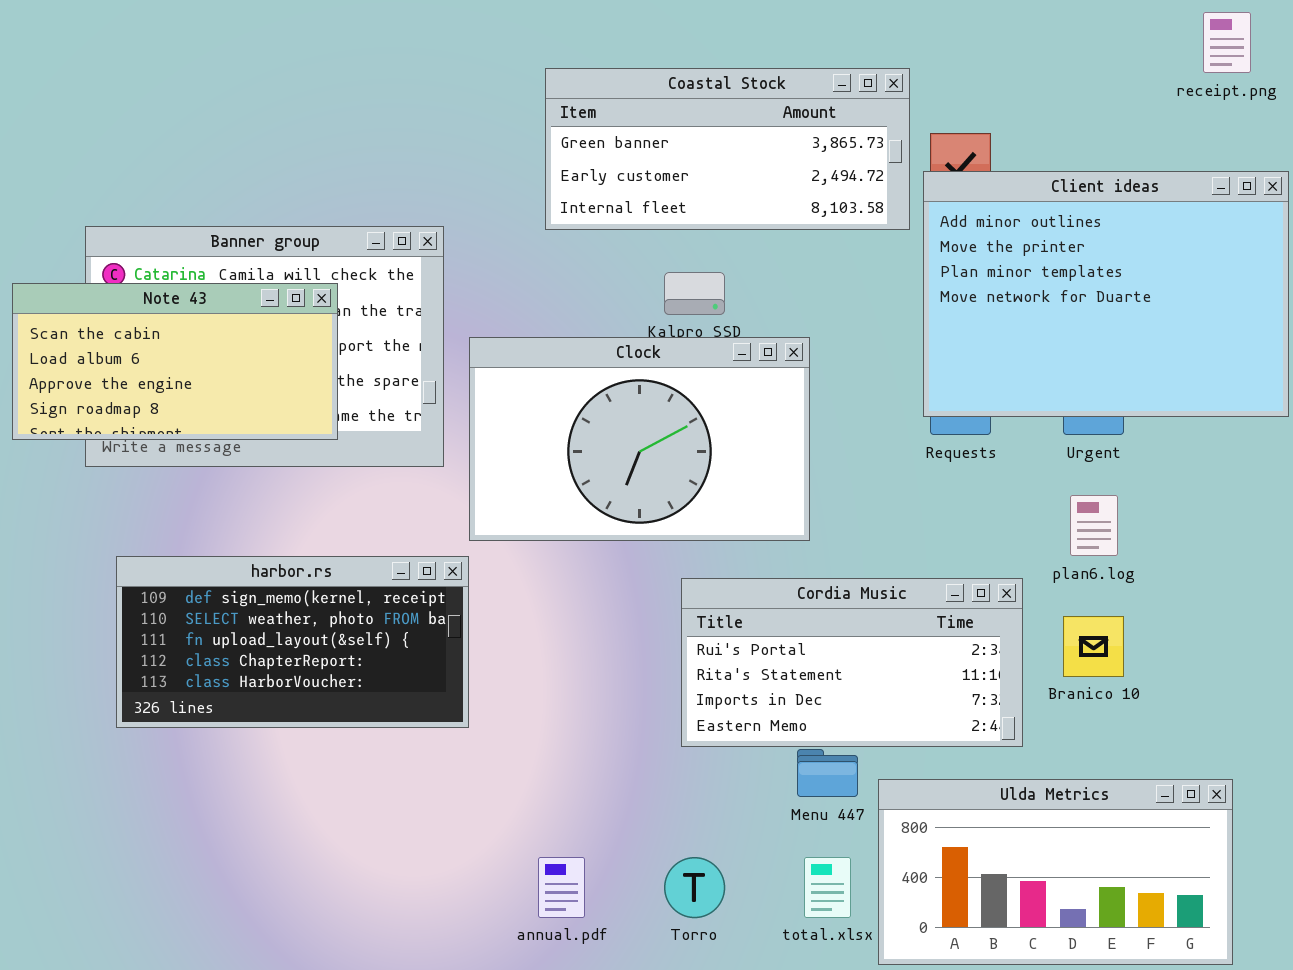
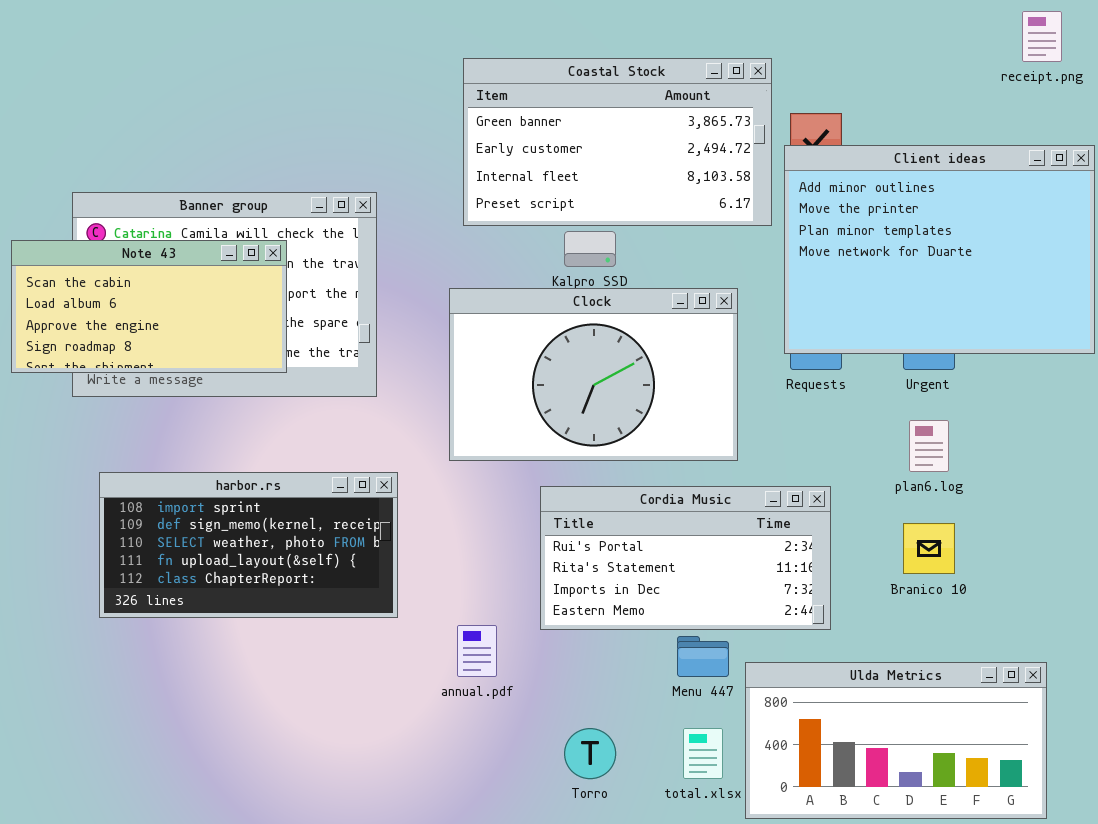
Coastal Stock: [545,68,910,230] -> [463,58,772,226], resized
Clock: [469,337,810,541] -> [449,288,738,461], moved
harbor.rs: [116,556,469,728] -> [99,472,398,618], scrolled up 1 row
Cordia Music: [681,578,1023,747] -> [540,486,831,630], moved
annual.pdf: [538,857,585,918] -> [457,625,497,677], moved

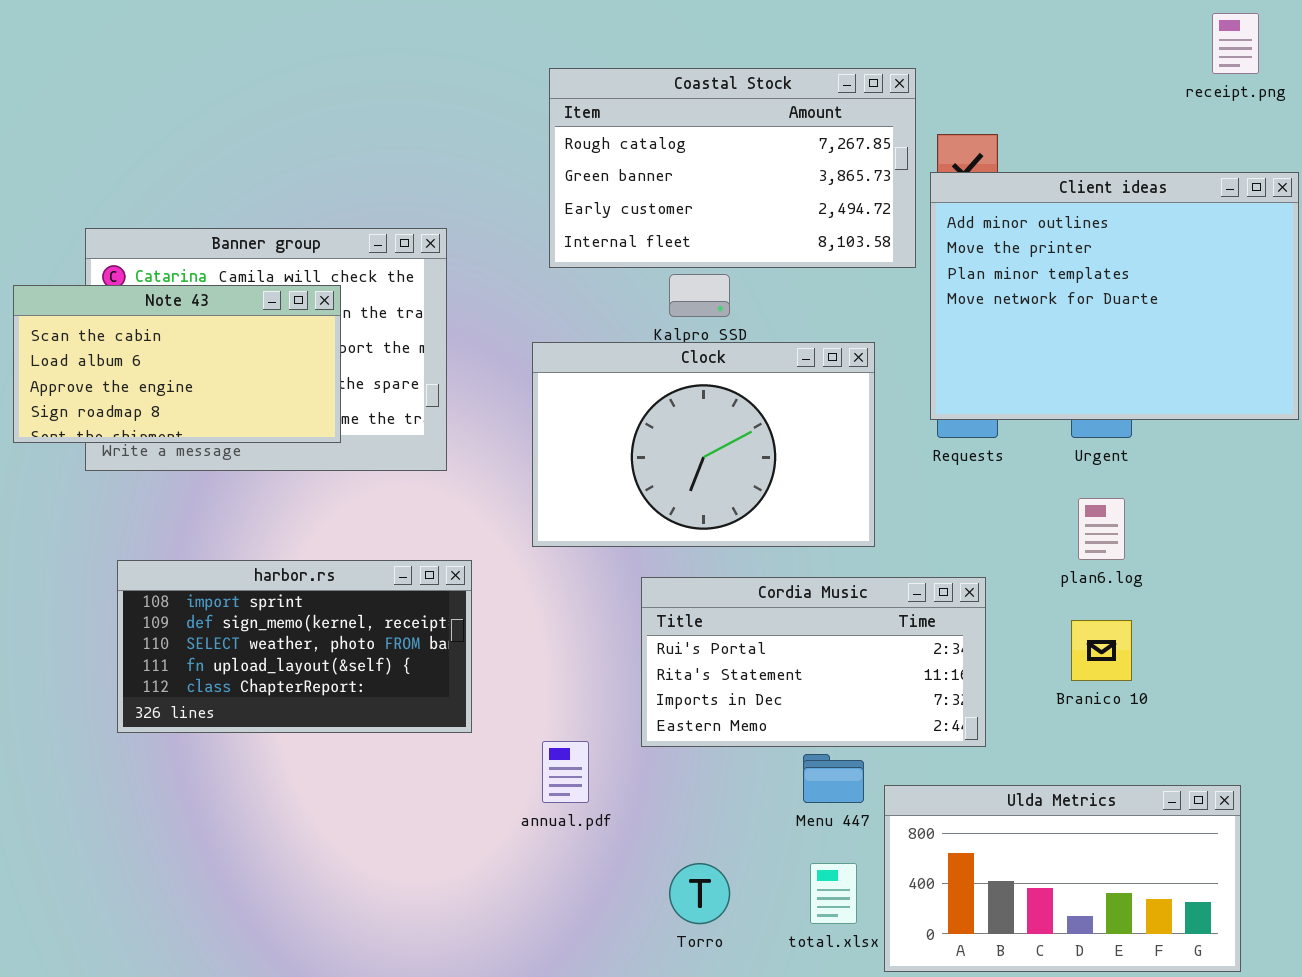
Coastal Stock: [463,58,772,226] -> [549,68,916,268], scrolled up 1 row

